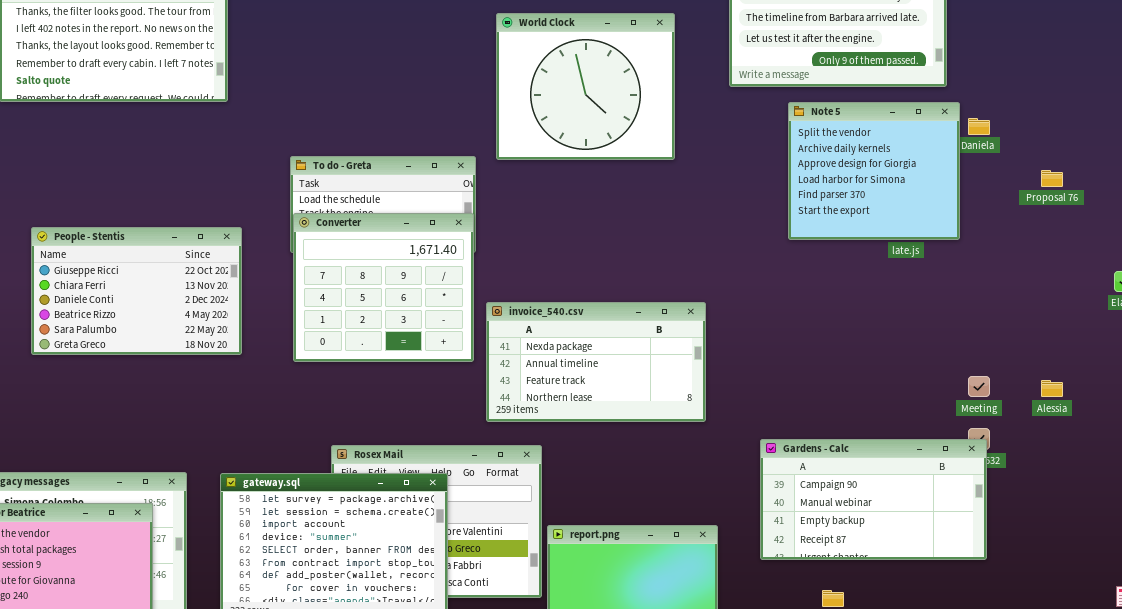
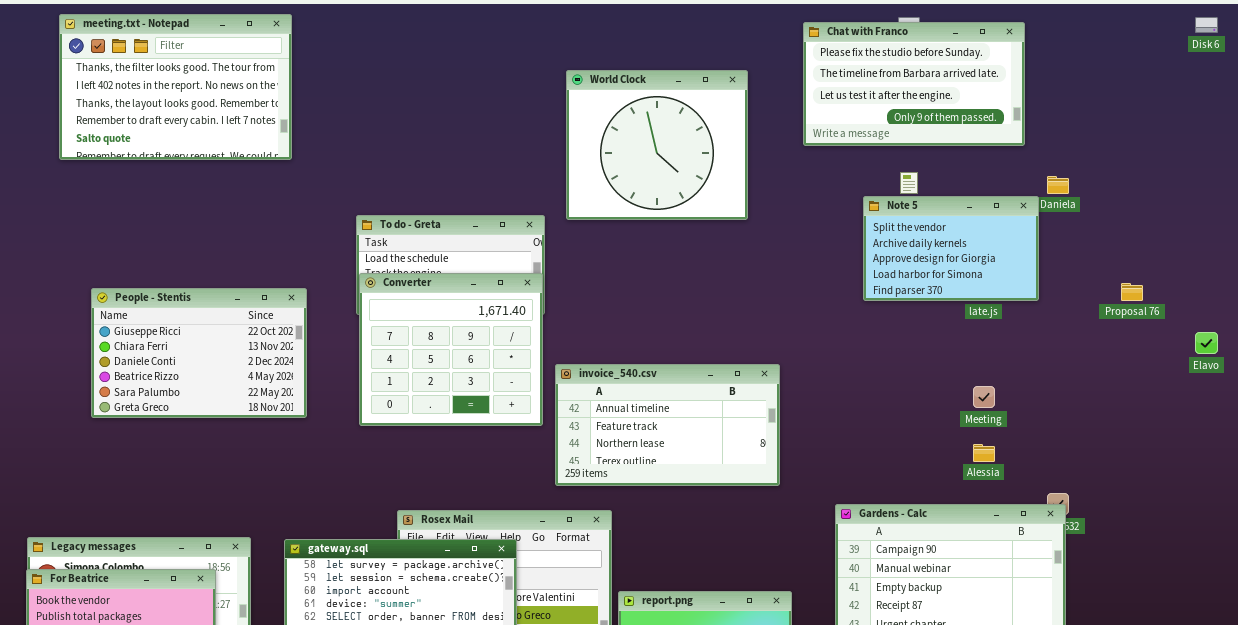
Note 5: [788,102,960,240] -> [863,196,1039,301], resized
Proposal 76: [1041,170,1063,187] -> [1121,283,1143,301], moved
invoice_540.csv: [486,302,706,422] -> [555,364,780,486], scrolled down 1 row
Meeting: [968,376,990,397] -> [973,386,995,408], moved
Alessia: [1041,380,1063,397] -> [973,444,995,462], moved

